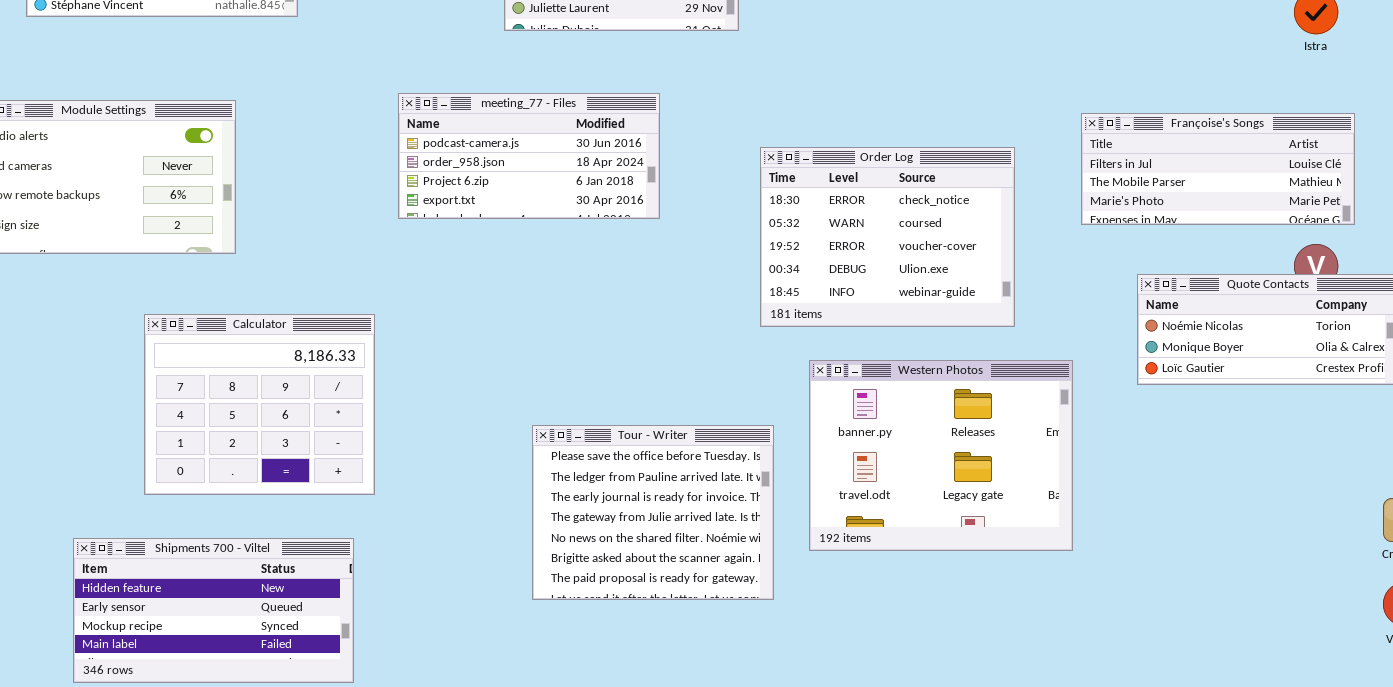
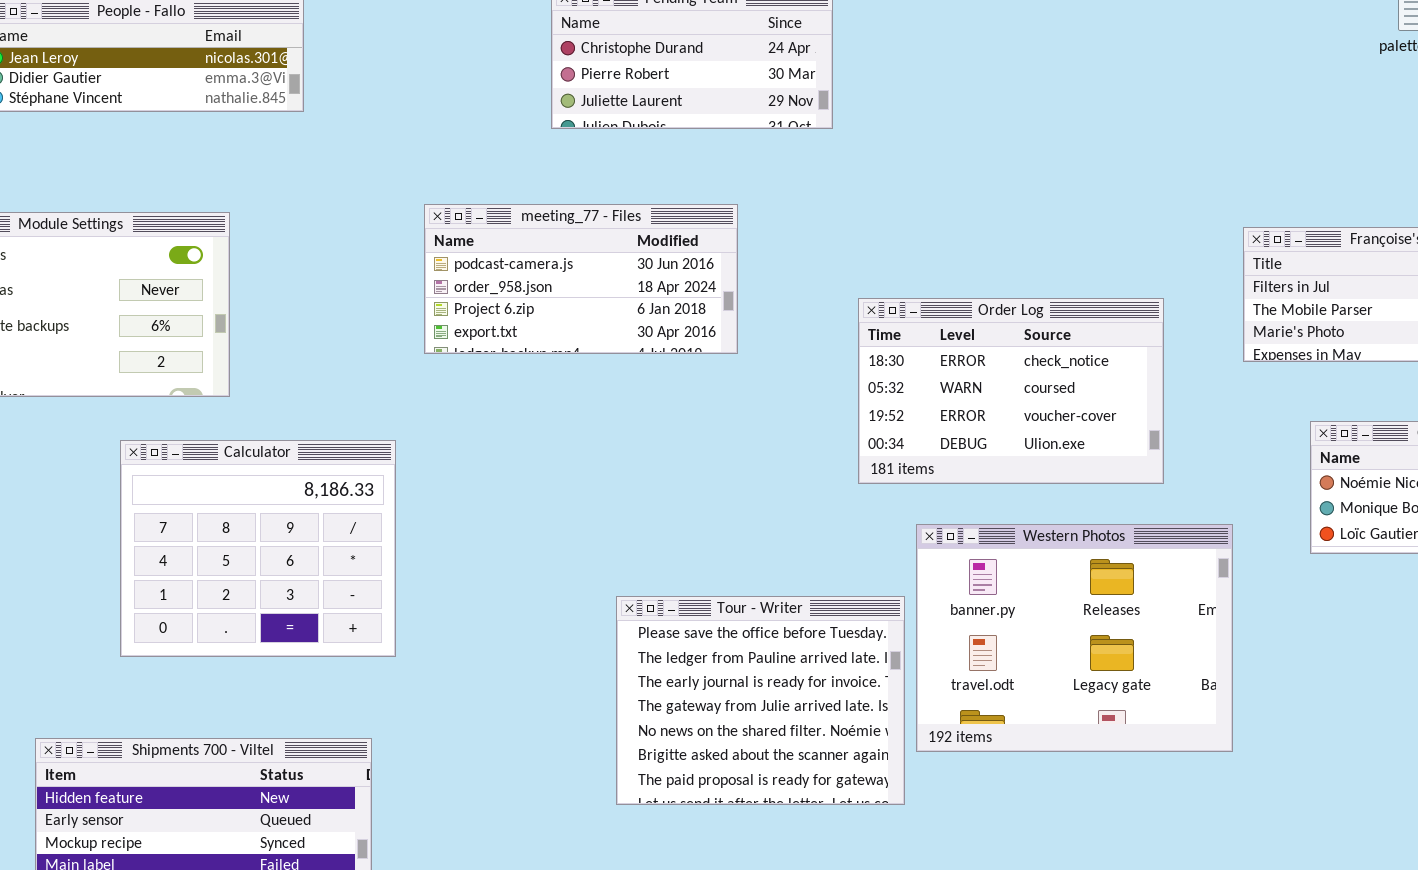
Order Log: [760,147,1015,327] -> [858,298,1164,484], resized
Calculator: [144,314,375,495] -> [120,440,396,657], moved
Tour - Writer: [532,425,774,600] -> [616,596,905,805], moved

